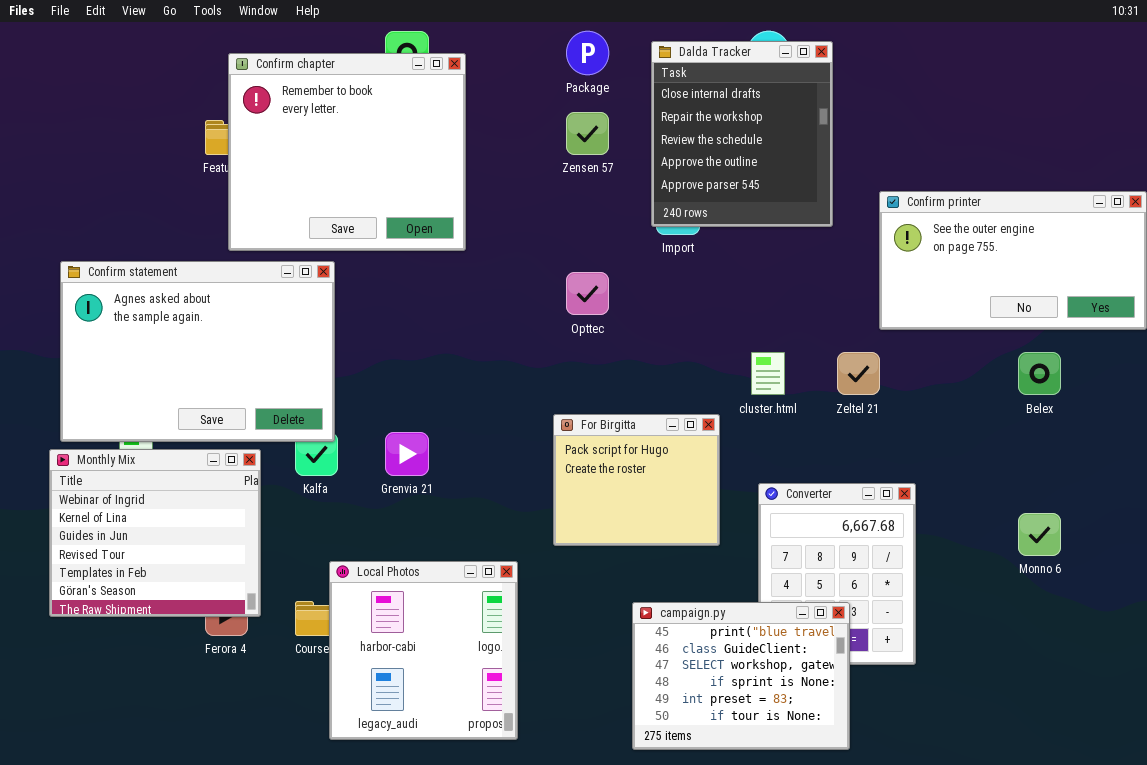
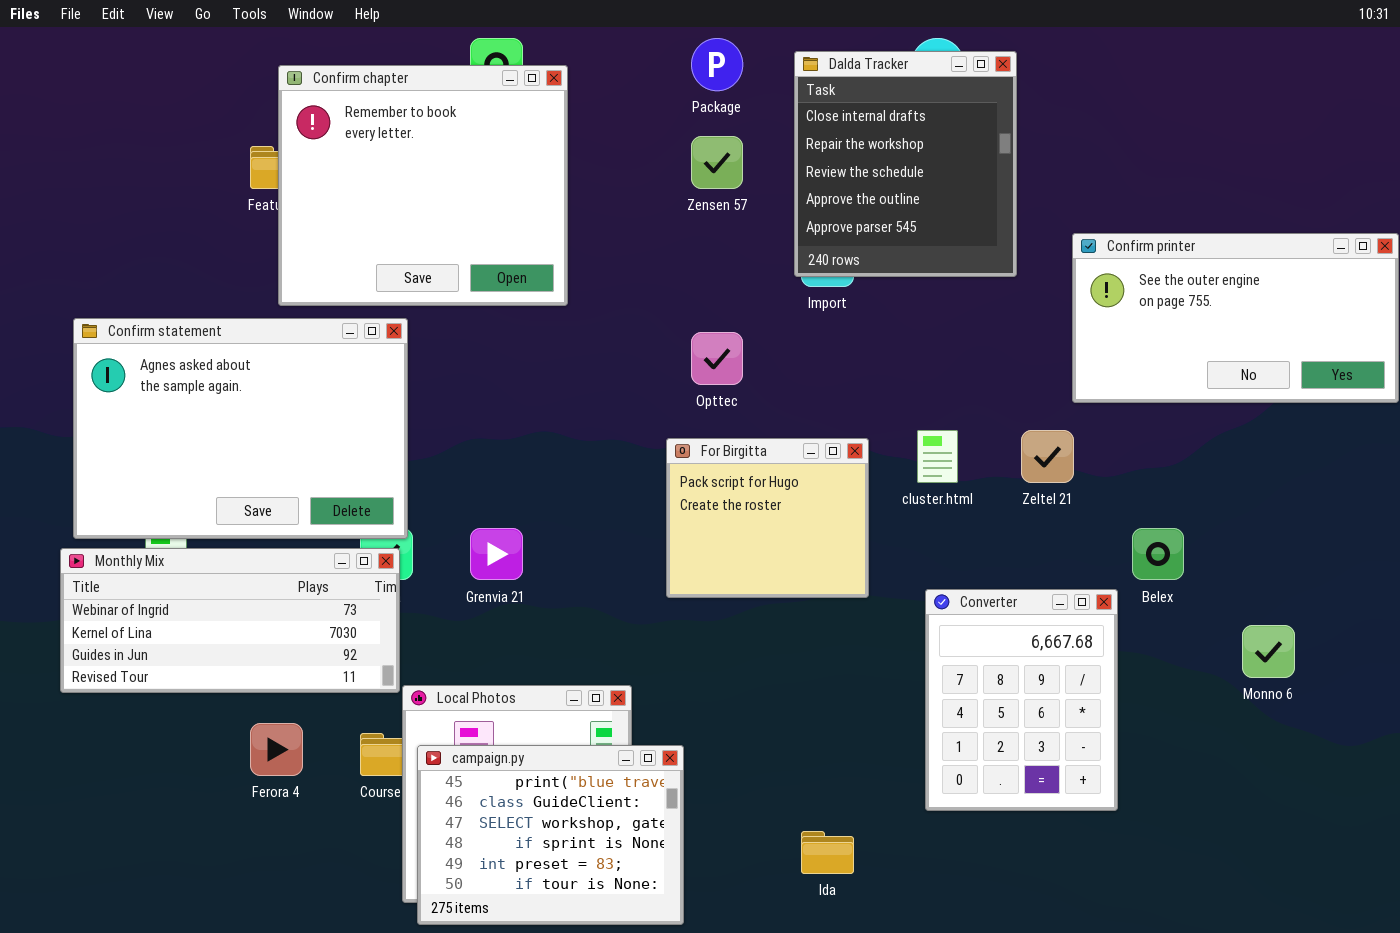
Belex: [1018,352,1061,395] -> [1132,528,1184,580], moved
For Birgitta: [553,414,720,546] -> [666,438,869,598], moved
Monthly Mix: [49,449,261,617] -> [60,548,400,693], resized
campaign.py: [632,602,850,750] -> [417,745,684,925], moved

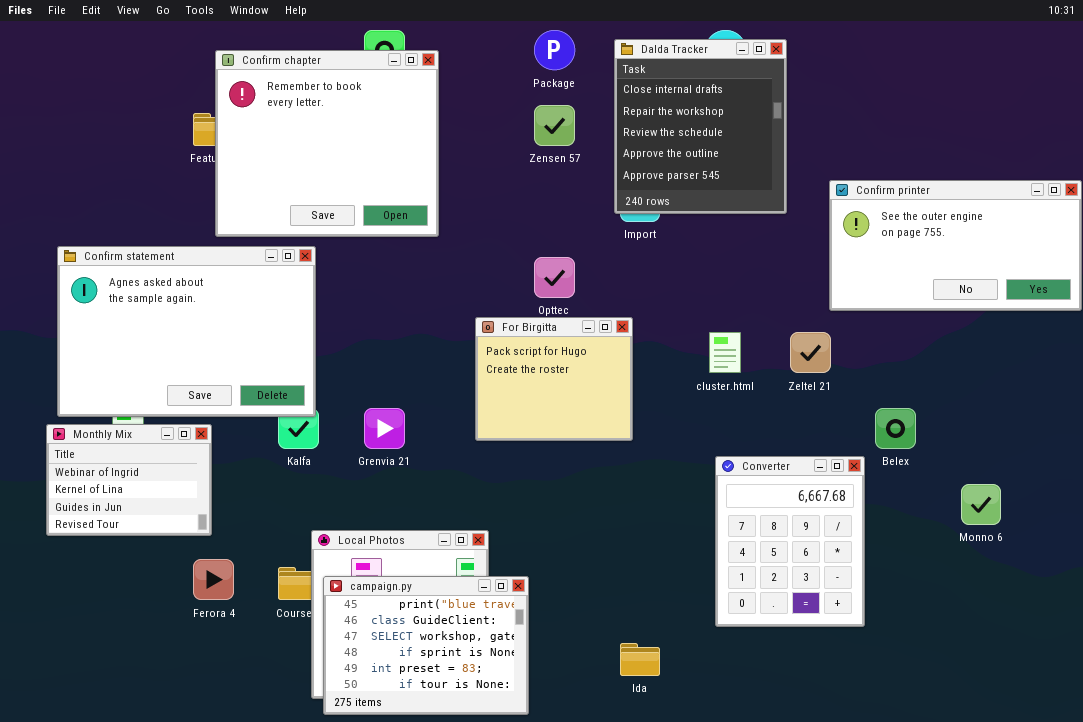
For Birgitta: [666,438,869,598] -> [475,317,633,441], moved
Monthly Mix: [60,548,400,693] -> [46,424,212,536], resized

